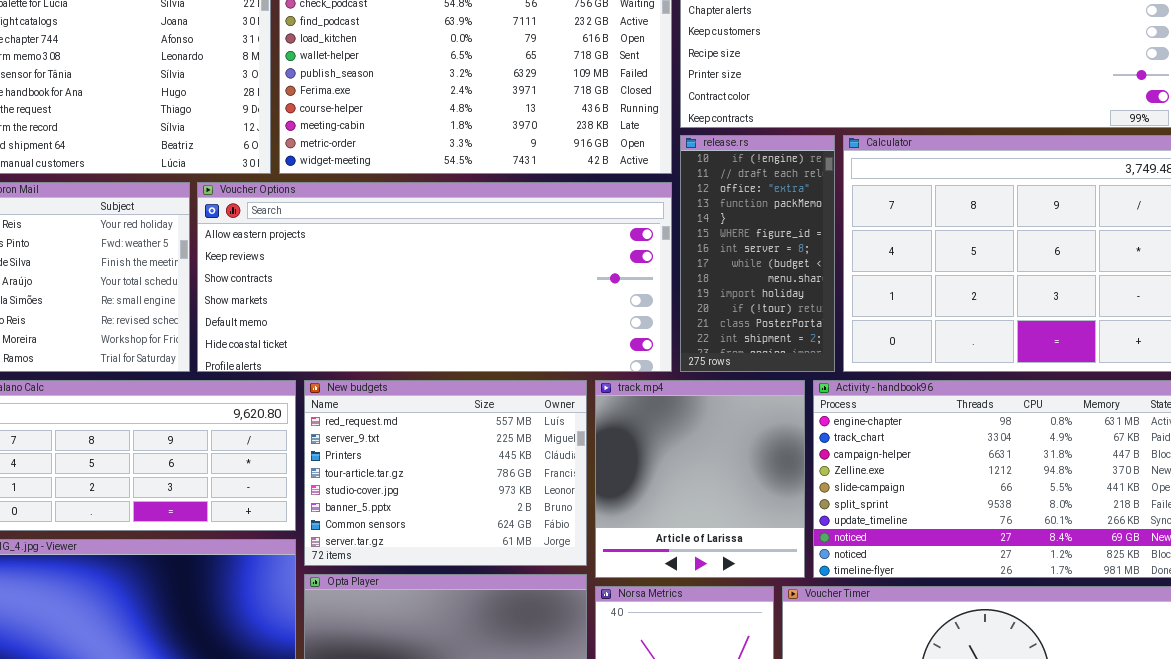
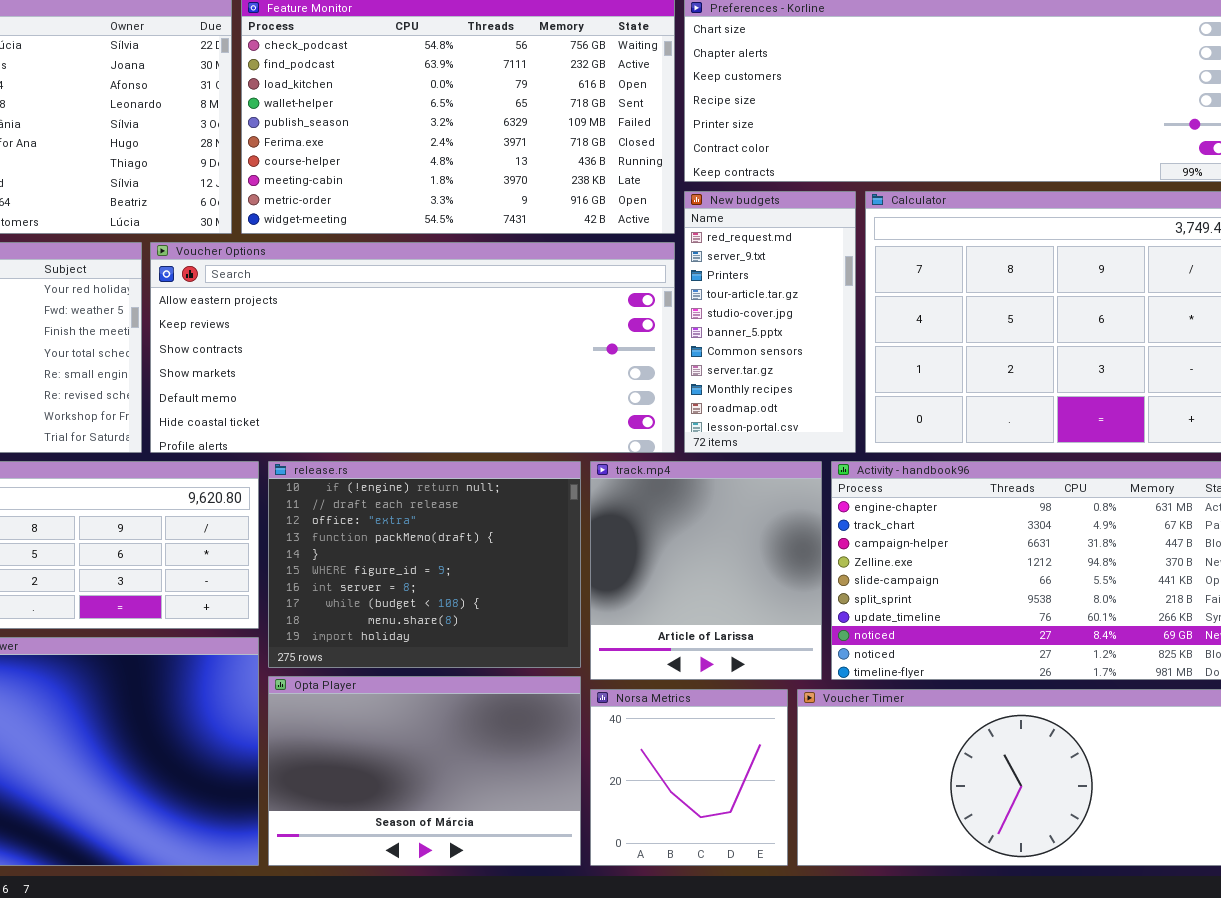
release.rs: [680,135,835,372] -> [268,461,581,668], moved, resized
New budgets: [304,380,587,566] -> [684,191,856,453], moved, resized

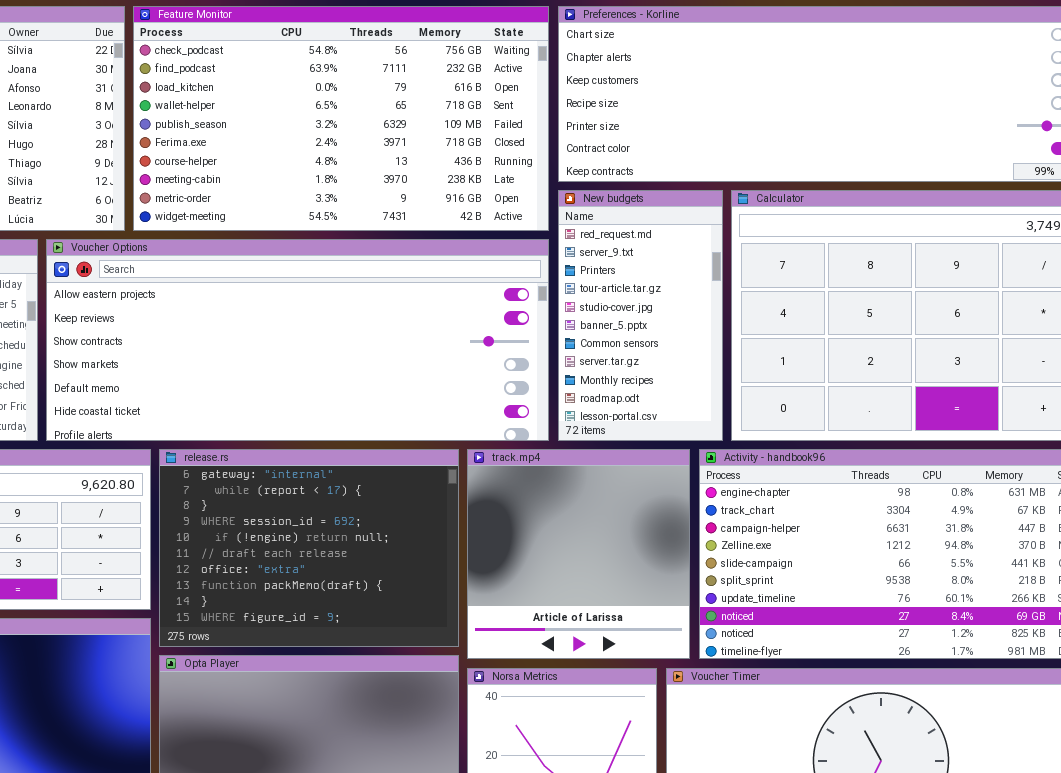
release.rs: [268,461,581,668] -> [159,449,459,647], scrolled up 4 rows

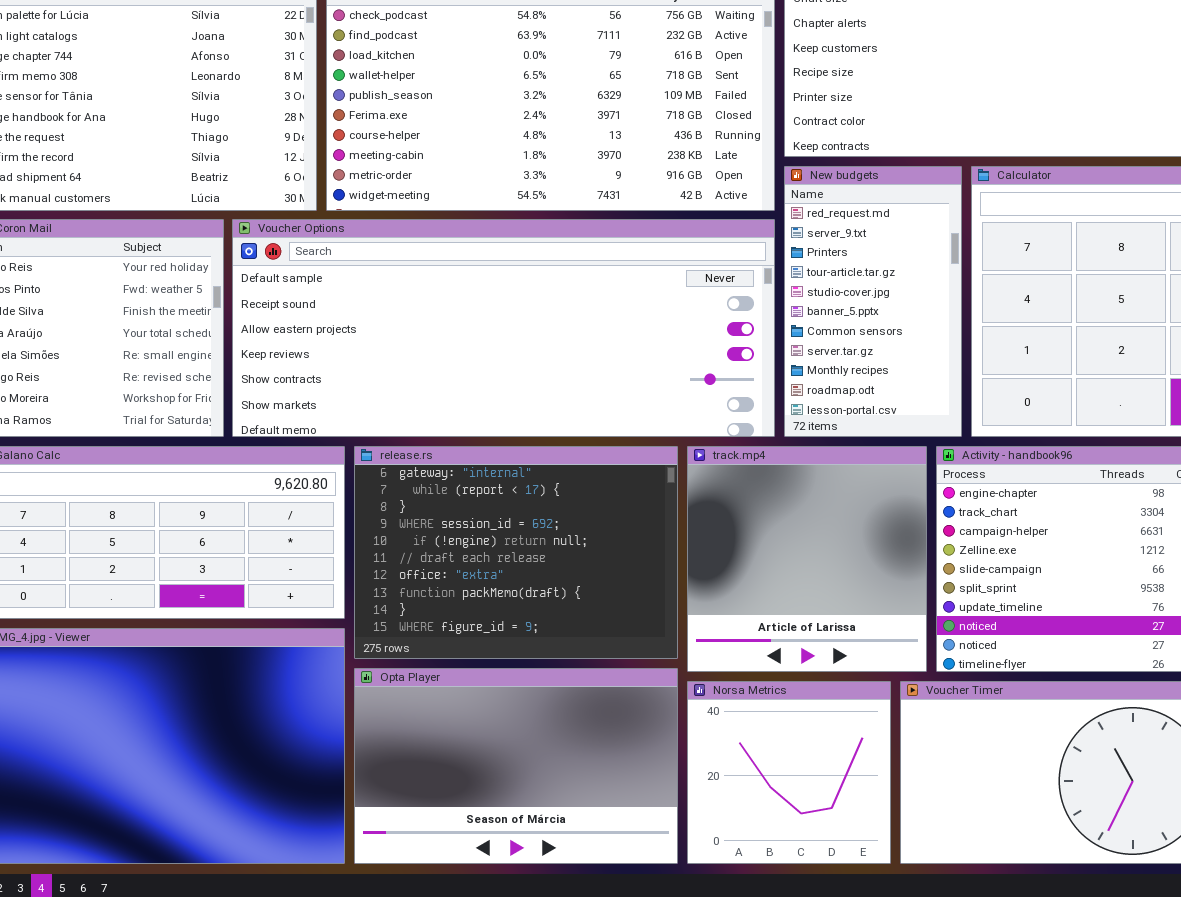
Voucher Options: [46,239,549,441] -> [232,219,775,437], scrolled up 2 rows

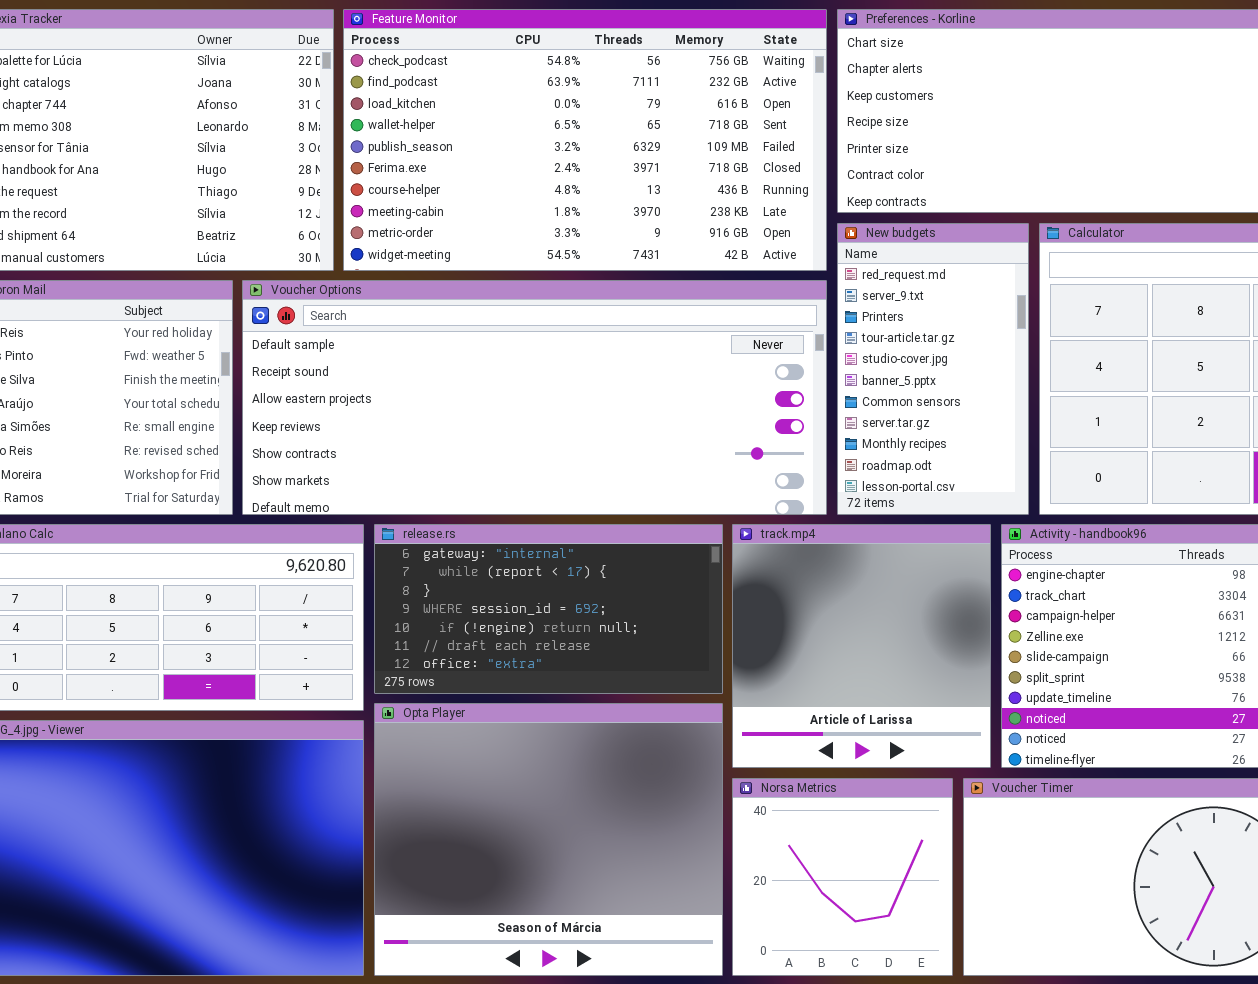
release.rs: [354,446,678,659] -> [374,524,723,694], resized
Opta Player: [354,668,678,864] -> [374,703,723,976], resized

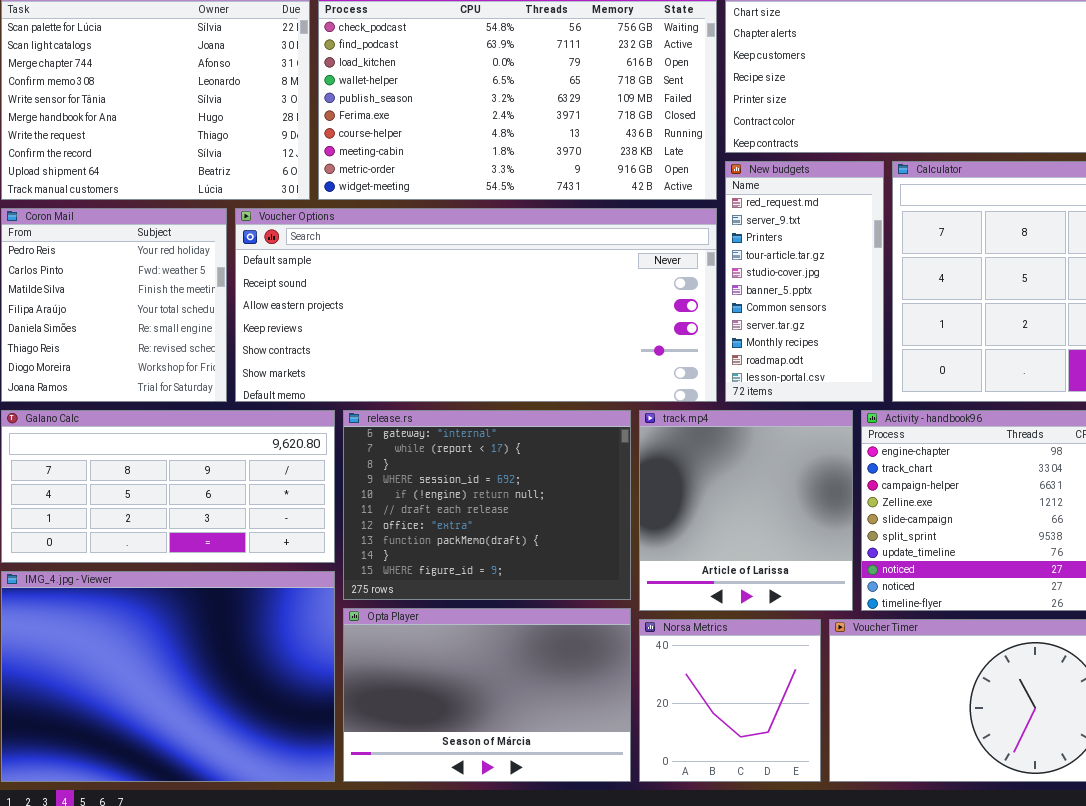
release.rs: [374,524,723,694] -> [343,410,631,600], resized
Opta Player: [374,703,723,976] -> [343,608,631,782], resized

